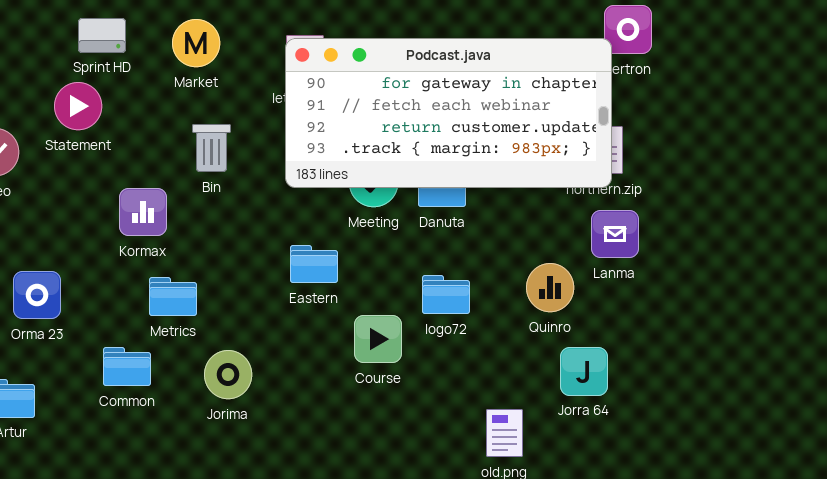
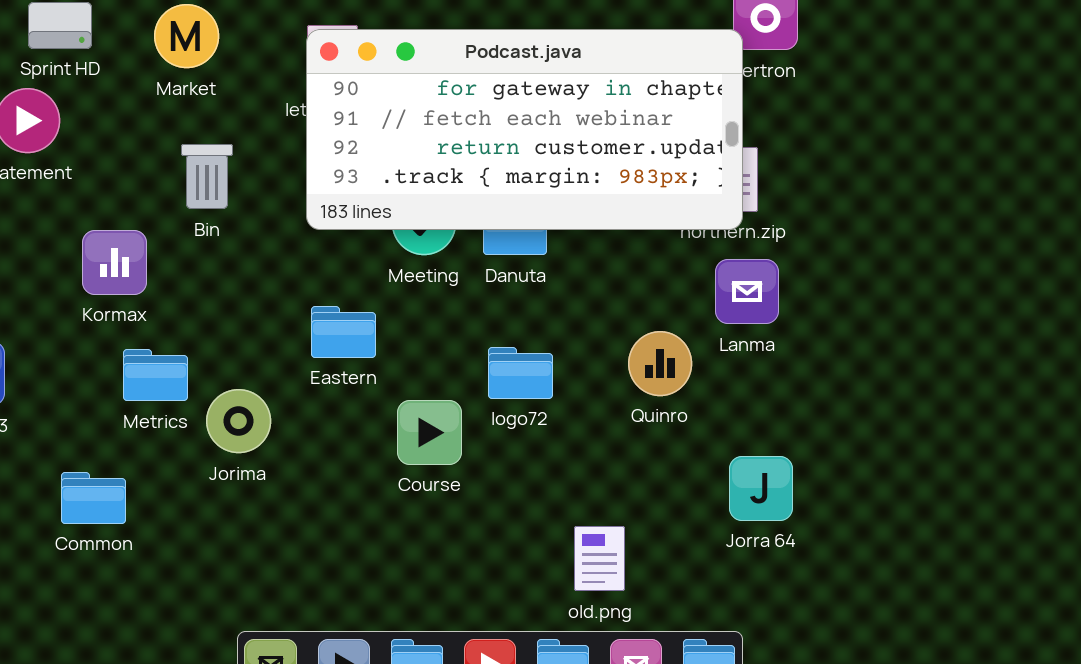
Common: [103,347,151,386] -> [61,472,126,524], moved
Jorra 64: [560,347,608,396] -> [729,456,793,521], moved
Jorima: [204,350,252,399] -> [206,389,271,453], moved

